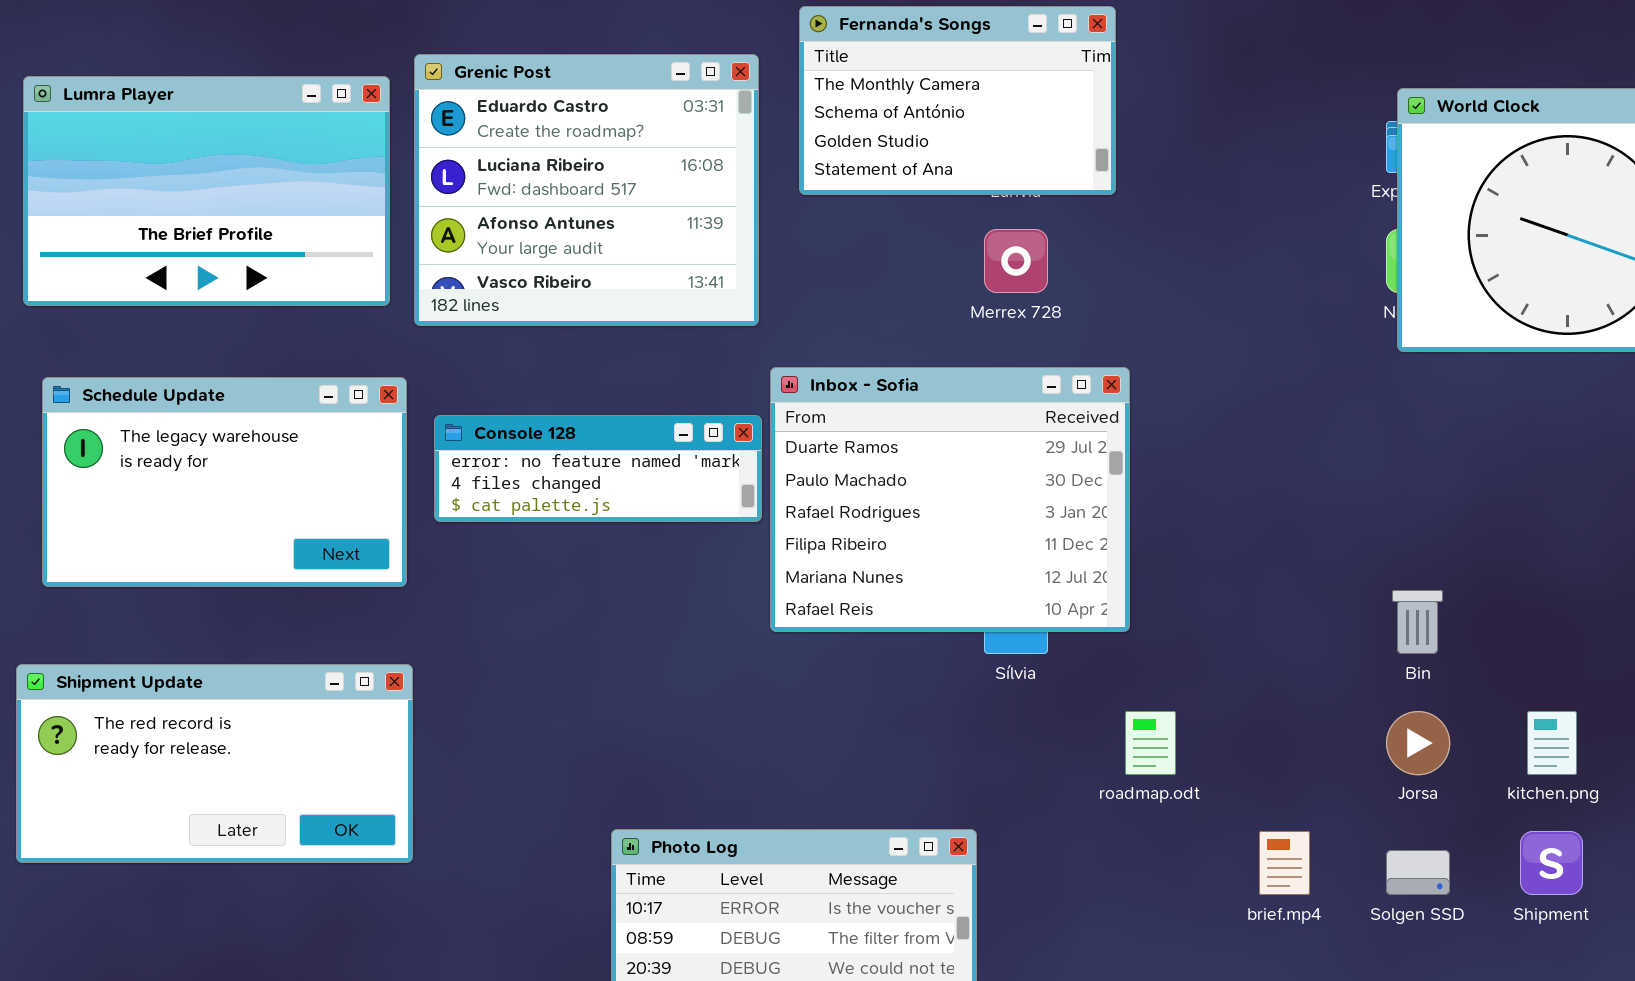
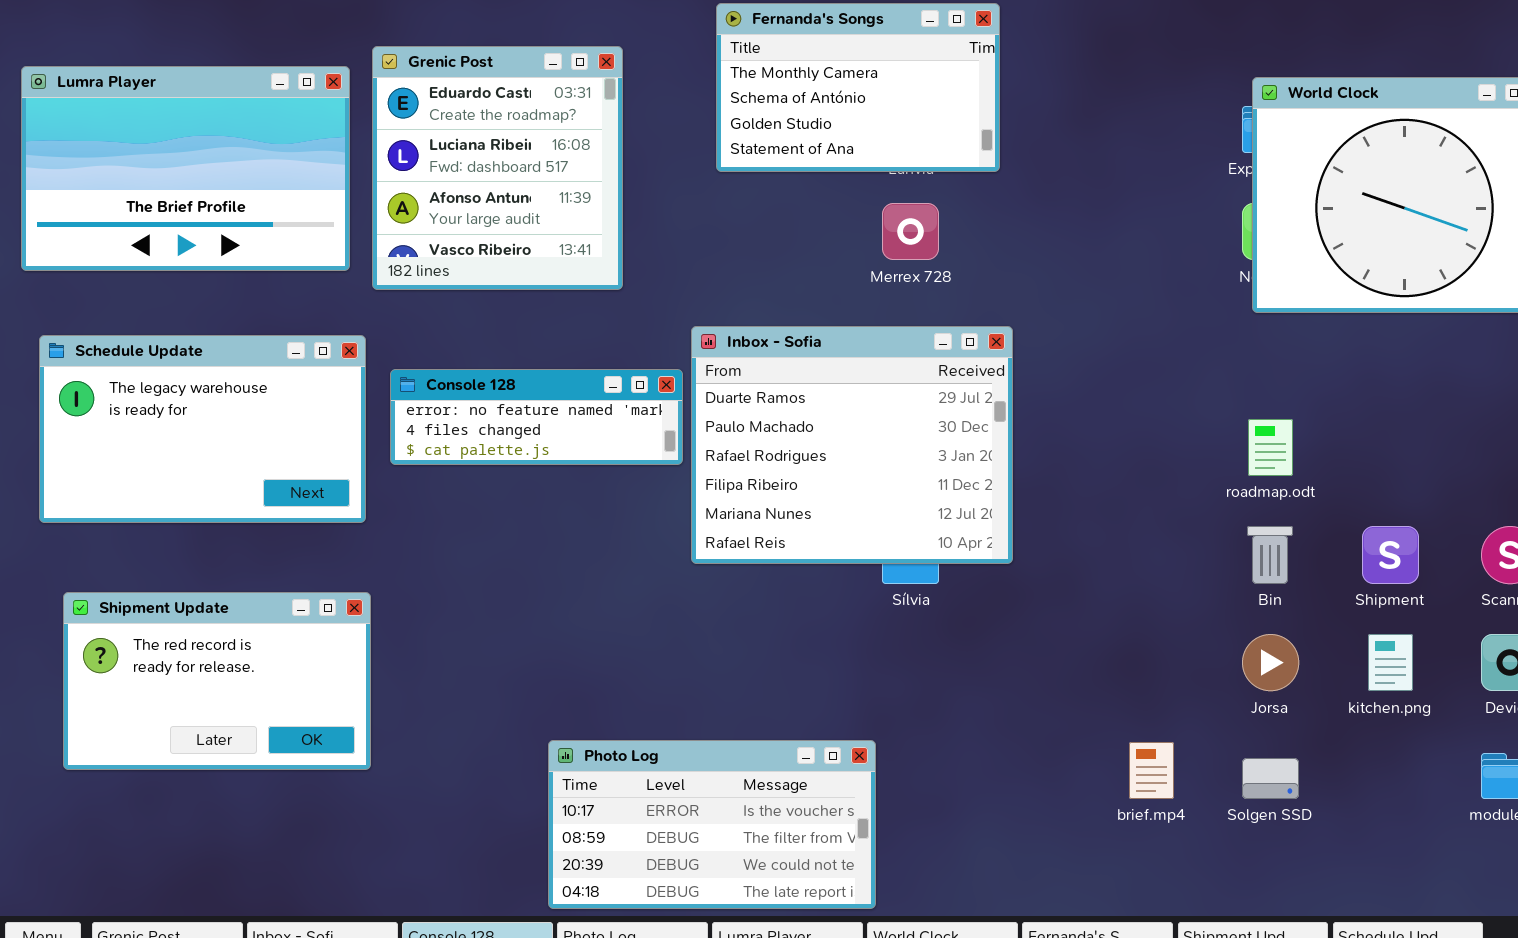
Grenic Post: [414,54,759,326] -> [372,46,623,290], resized
Shipment Update: [16,664,413,863] -> [63,592,371,770], resized
roadmap.odt: [1125,711,1176,775] -> [1248,419,1293,476], moved
Shipment: [1520,831,1583,895] -> [1362,526,1419,584], moved

